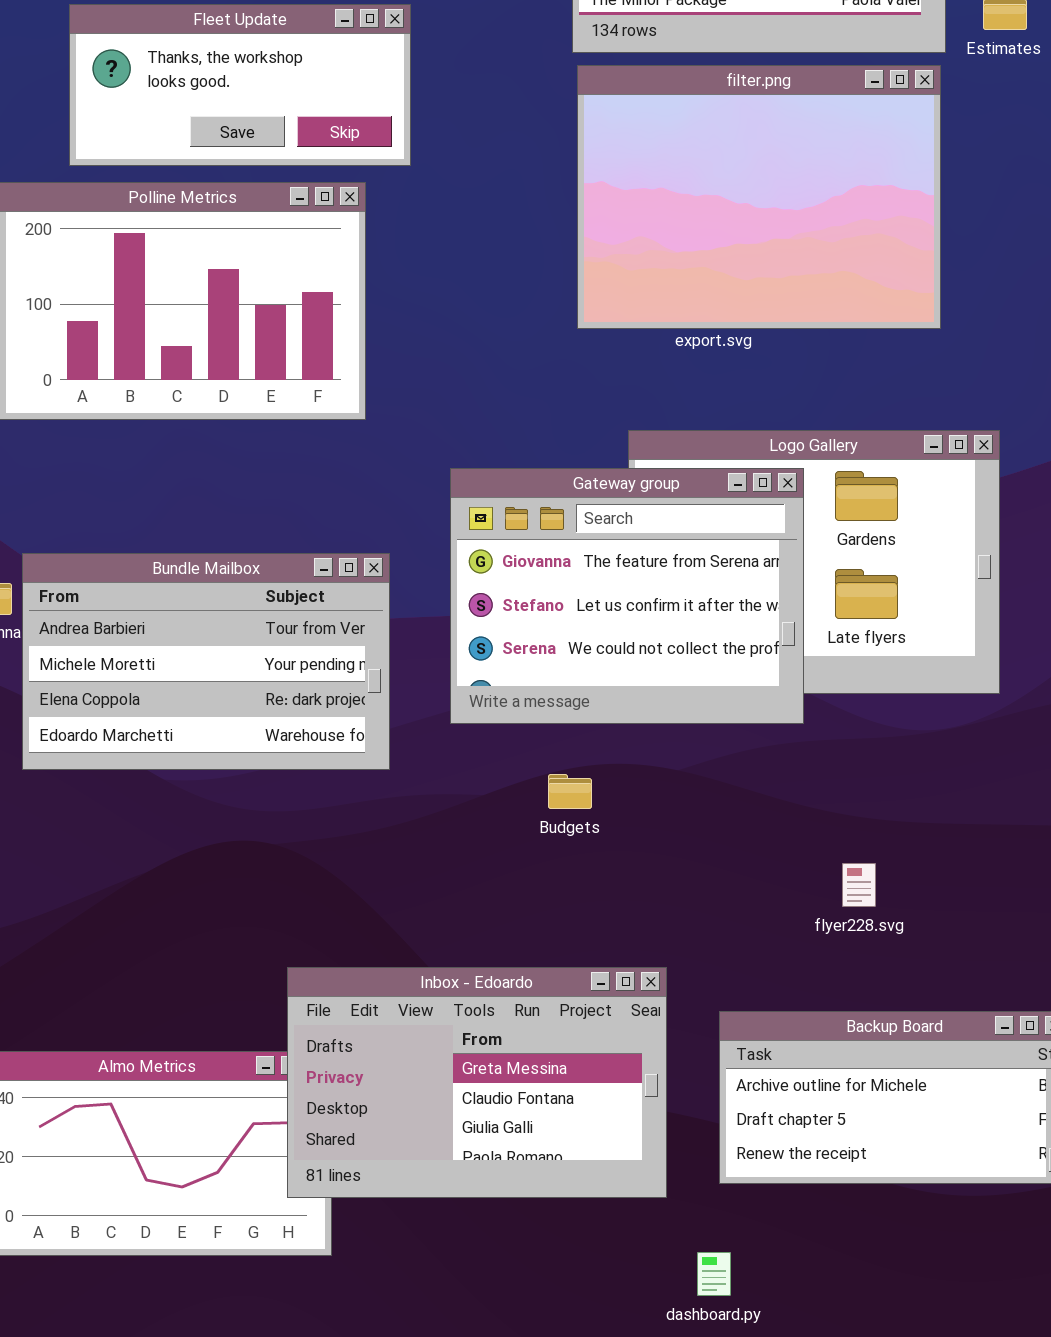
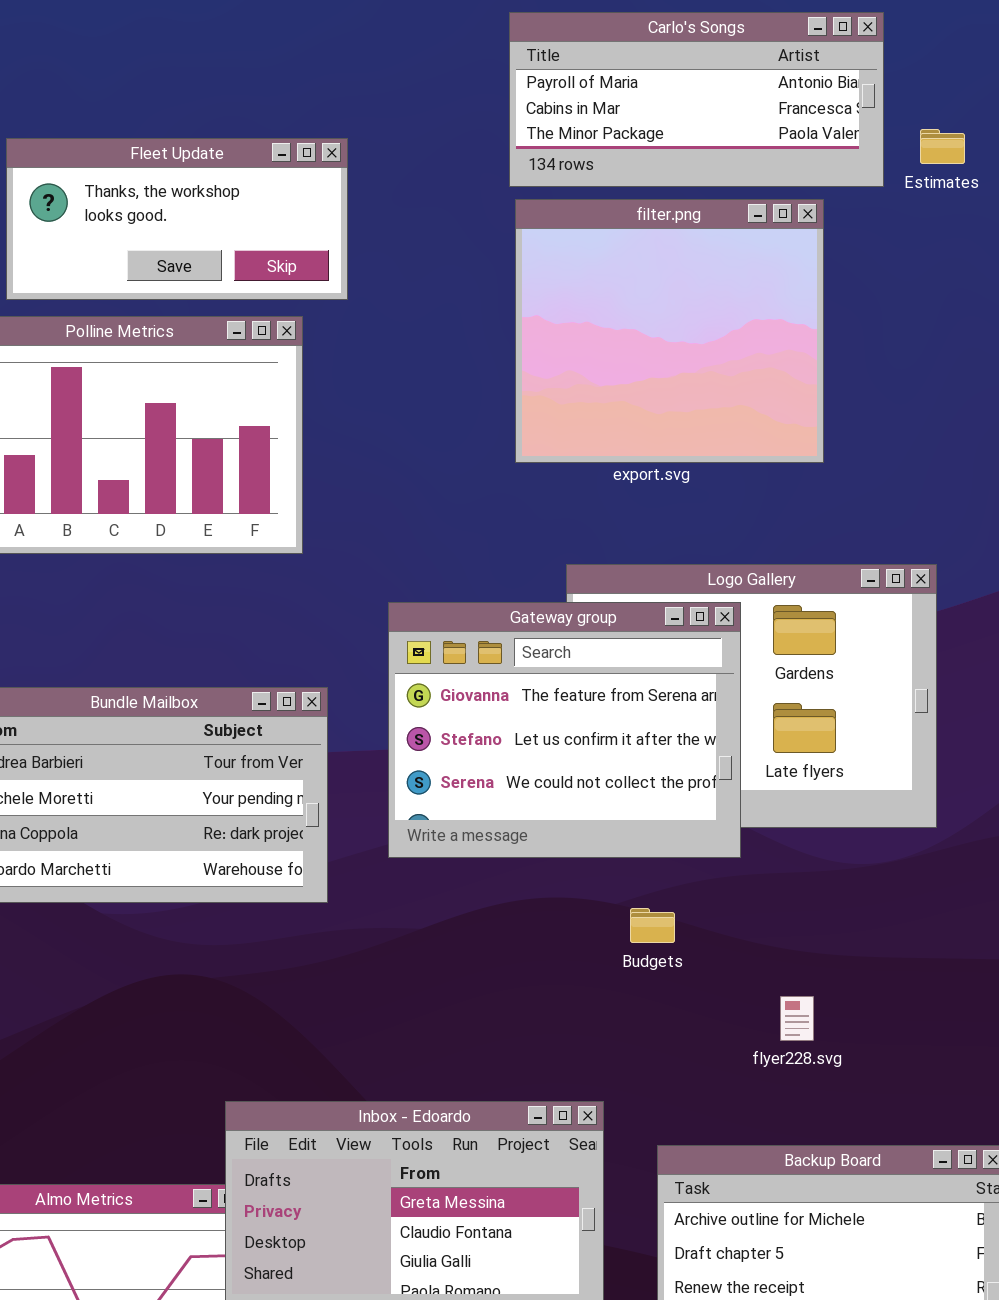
filter.png: [577,65,941,329] -> [515,199,824,463], resized
Budgets: [548,774,592,809] -> [630,908,675,943], moved

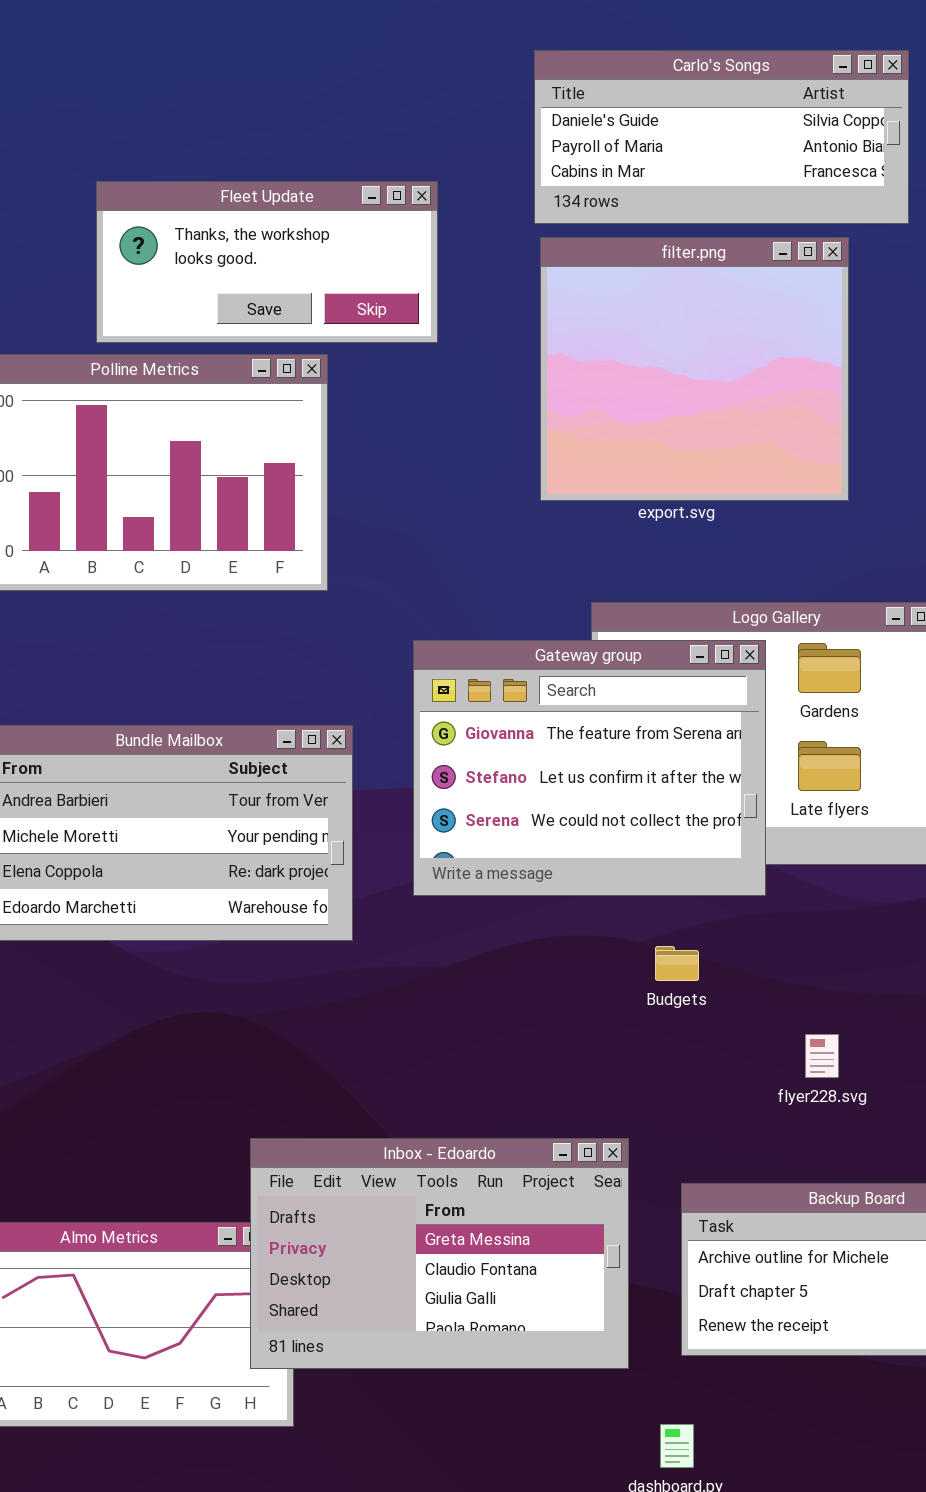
Carlo's Songs: [509,12,884,187] -> [534,50,909,224], scrolled up 1 row
Fleet Update: [6,138,348,300] -> [96,181,438,343], moved

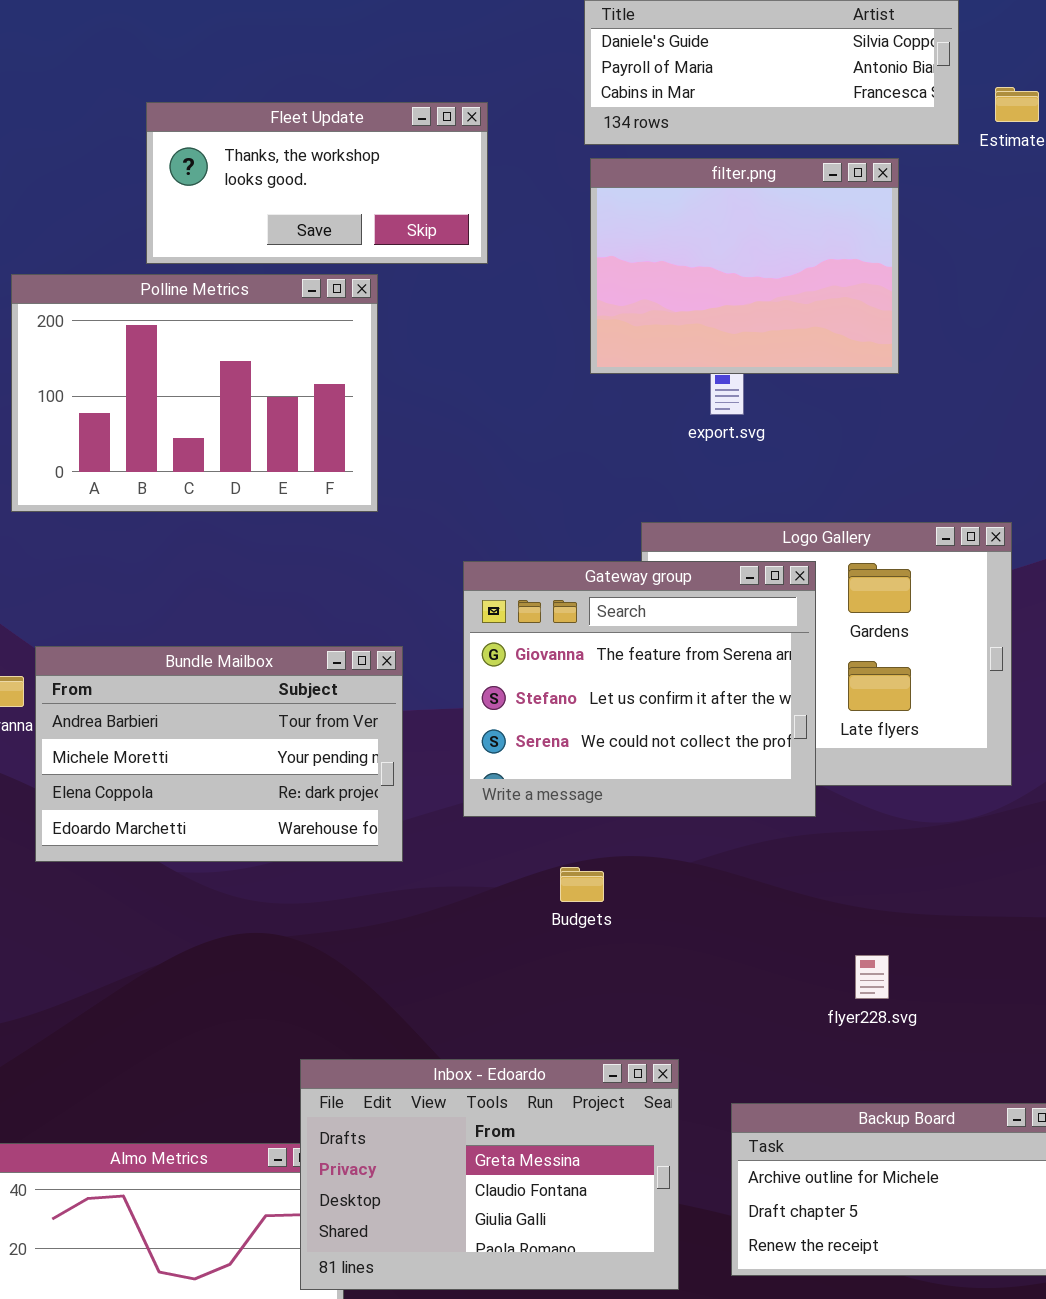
filter.png: [540,237,849,501] -> [590,158,899,374], resized
Budgets: [655,946,699,981] -> [560,867,604,902], moved

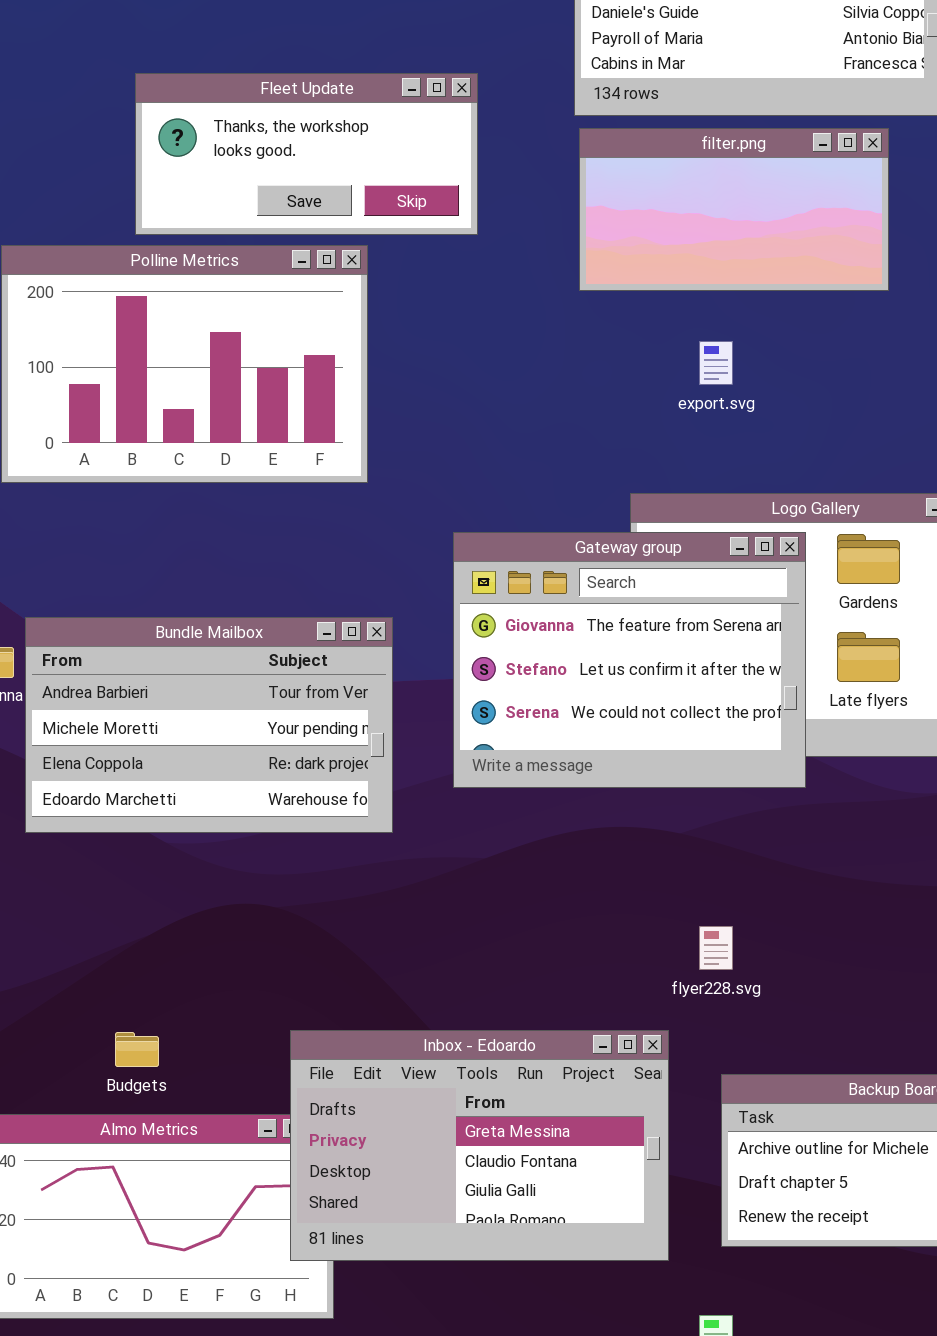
filter.png: [590,158,899,374] -> [579,128,889,291], resized
Budgets: [560,867,604,902] -> [115,1032,159,1067], moved
flyer228.svg: [855,955,889,999] -> [699,926,733,970], moved

